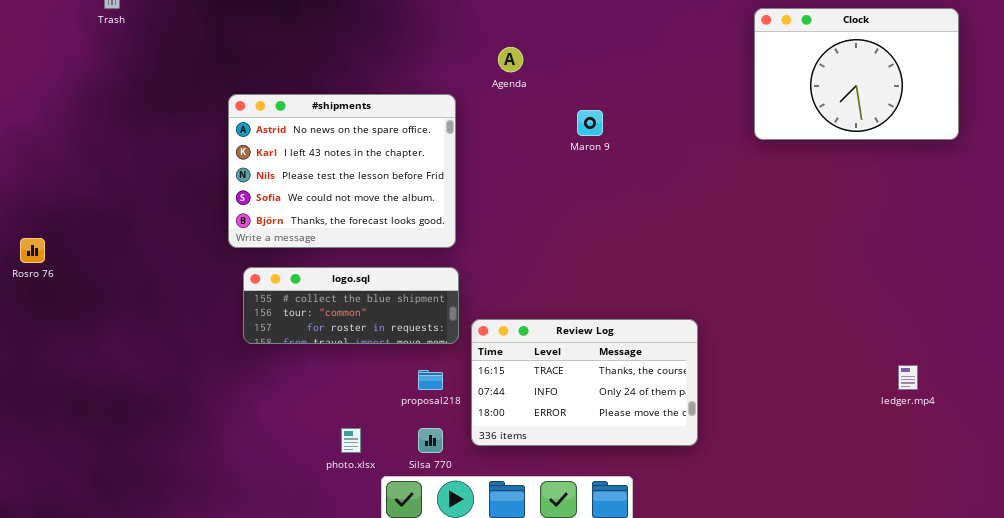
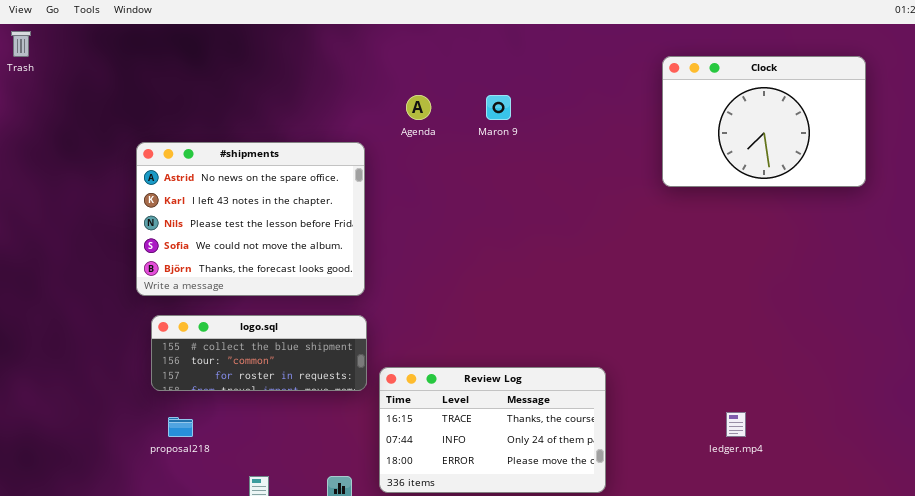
Maron 9: [577,110,603,136] -> [486,95,511,120], moved
ledger.mp4: [898,365,918,390] -> [726,412,746,437], moved
proposal218: [418,370,443,390] -> [168,417,193,437], moved

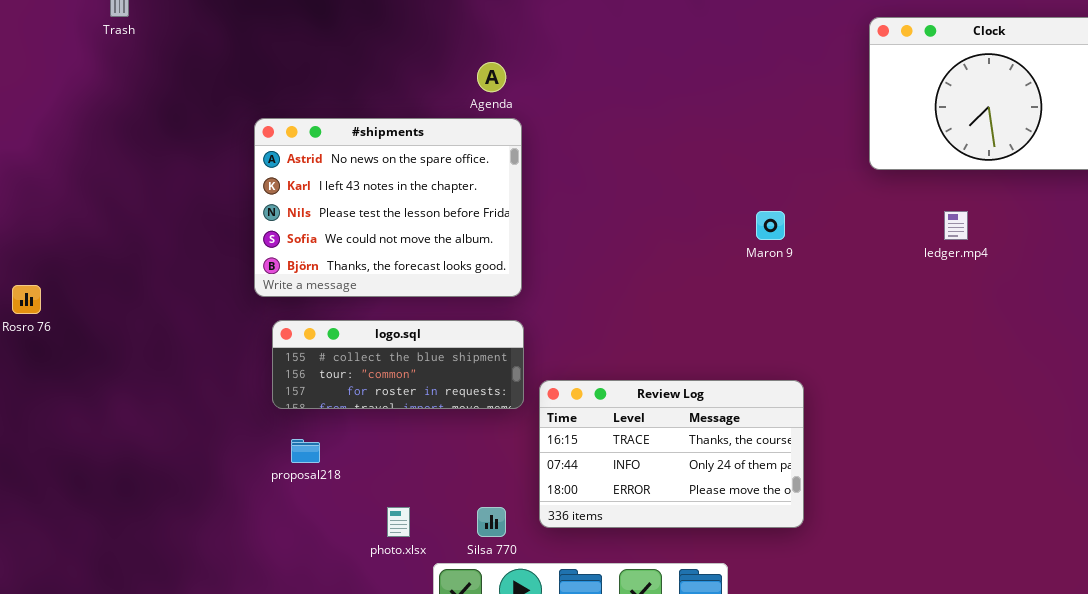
Agenda: [406,95,431,120] -> [477,62,506,92], moved
Maron 9: [486,95,511,120] -> [756,211,785,240], moved
ledger.mp4: [726,412,746,437] -> [944,211,968,240], moved

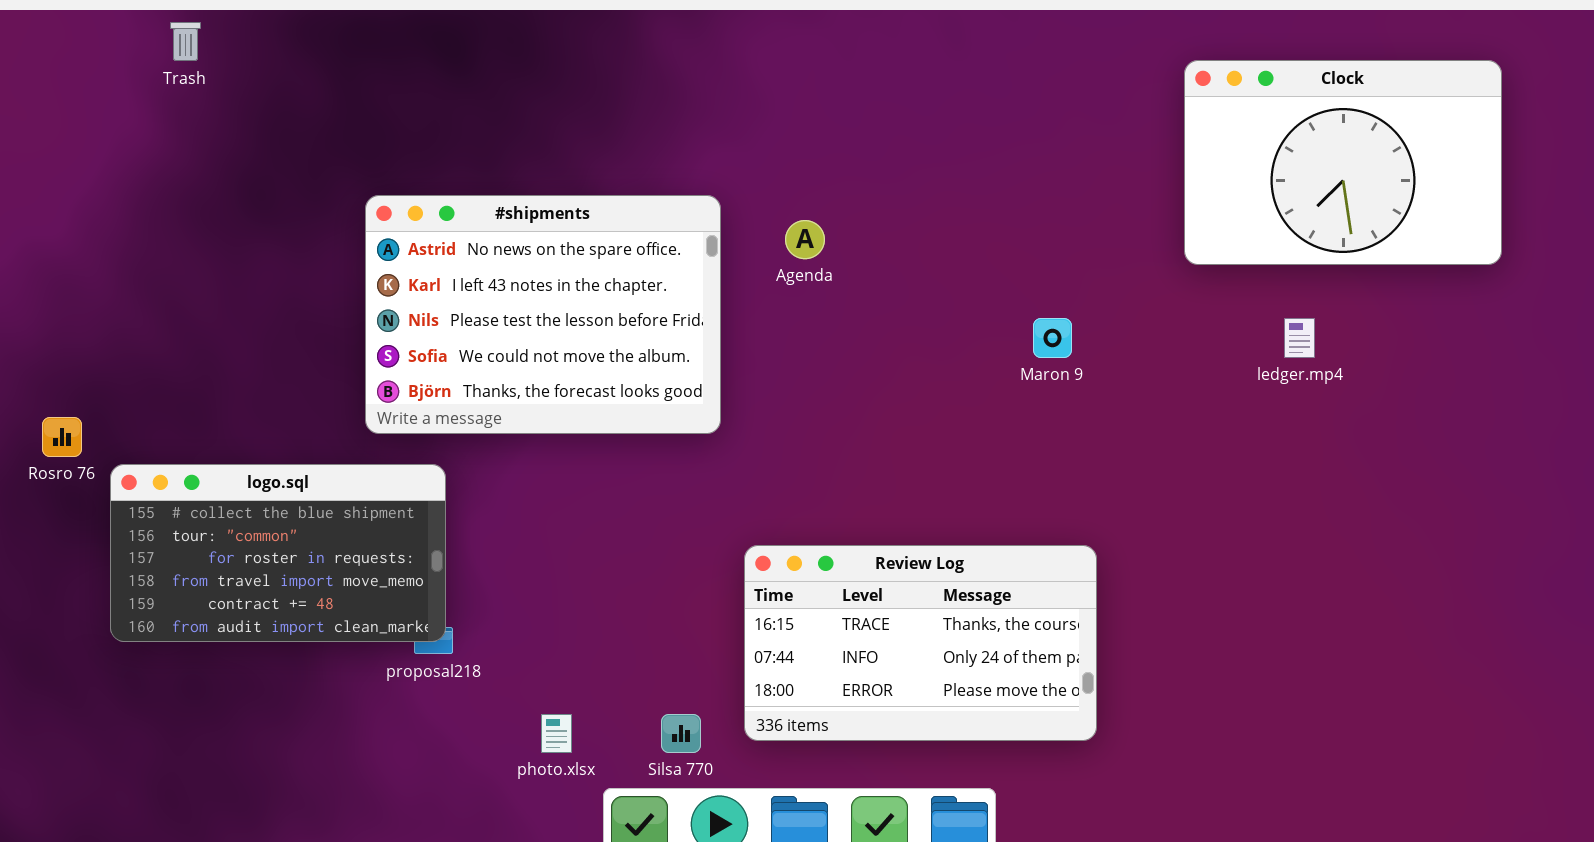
Agenda: [477,62,506,92] -> [785,220,825,259], moved
logo.sql: [272,320,524,409] -> [110,464,446,642], moved, resized

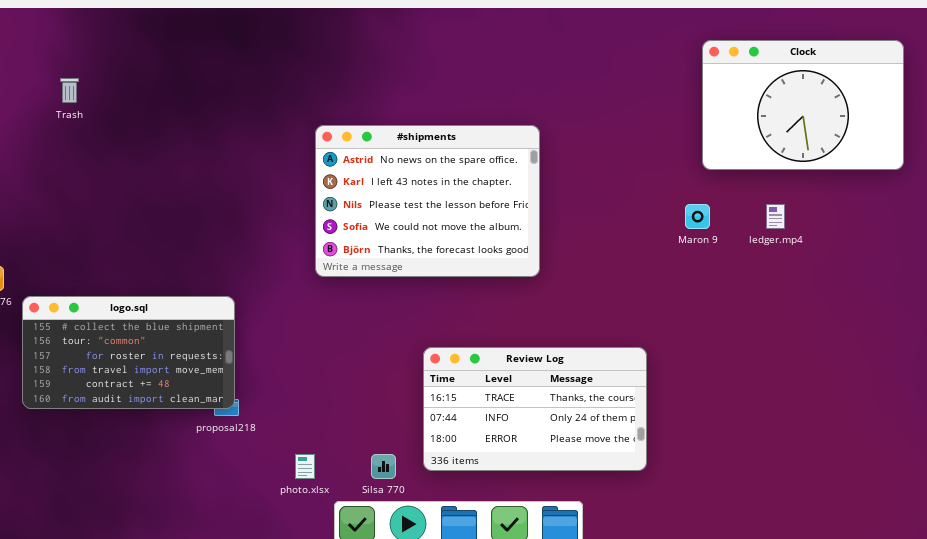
Trash: [170,22,201,61] -> [60,78,79,103], moved
#shipments: [365,195,721,434] -> [315,125,540,277], moved
Maron 9: [1033,318,1072,358] -> [685,204,710,229], moved

